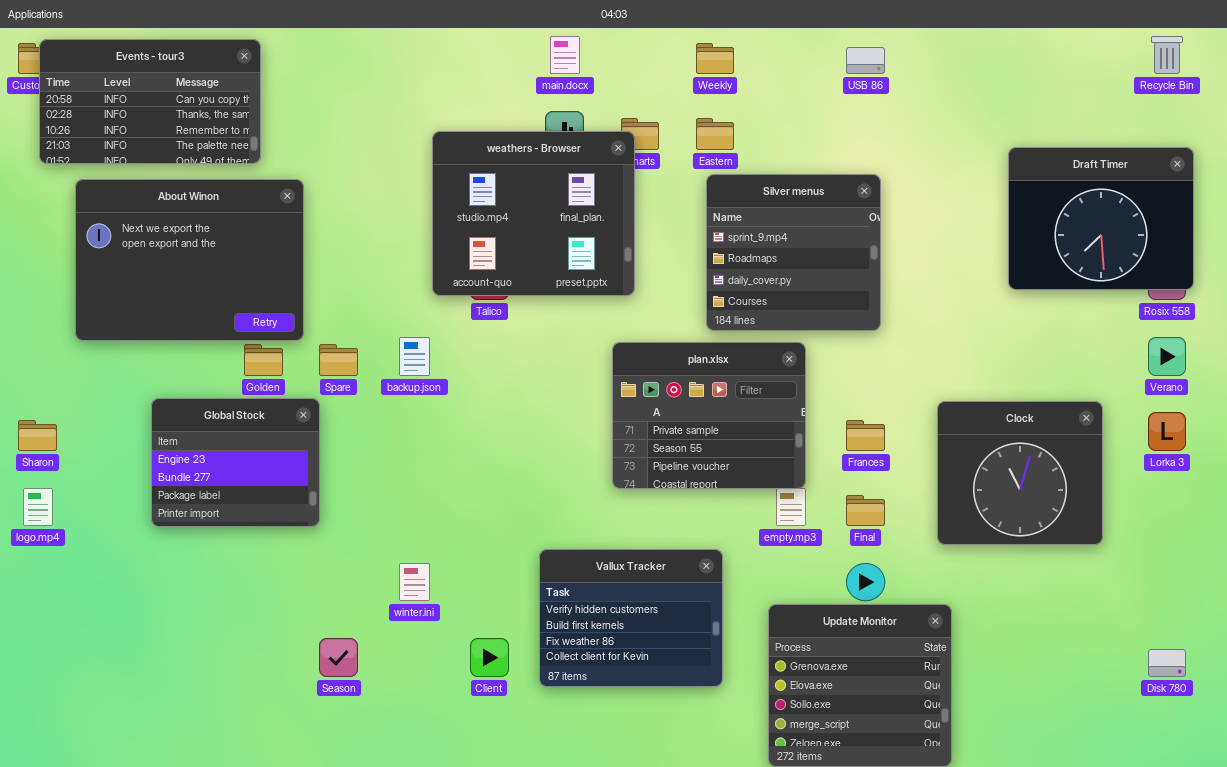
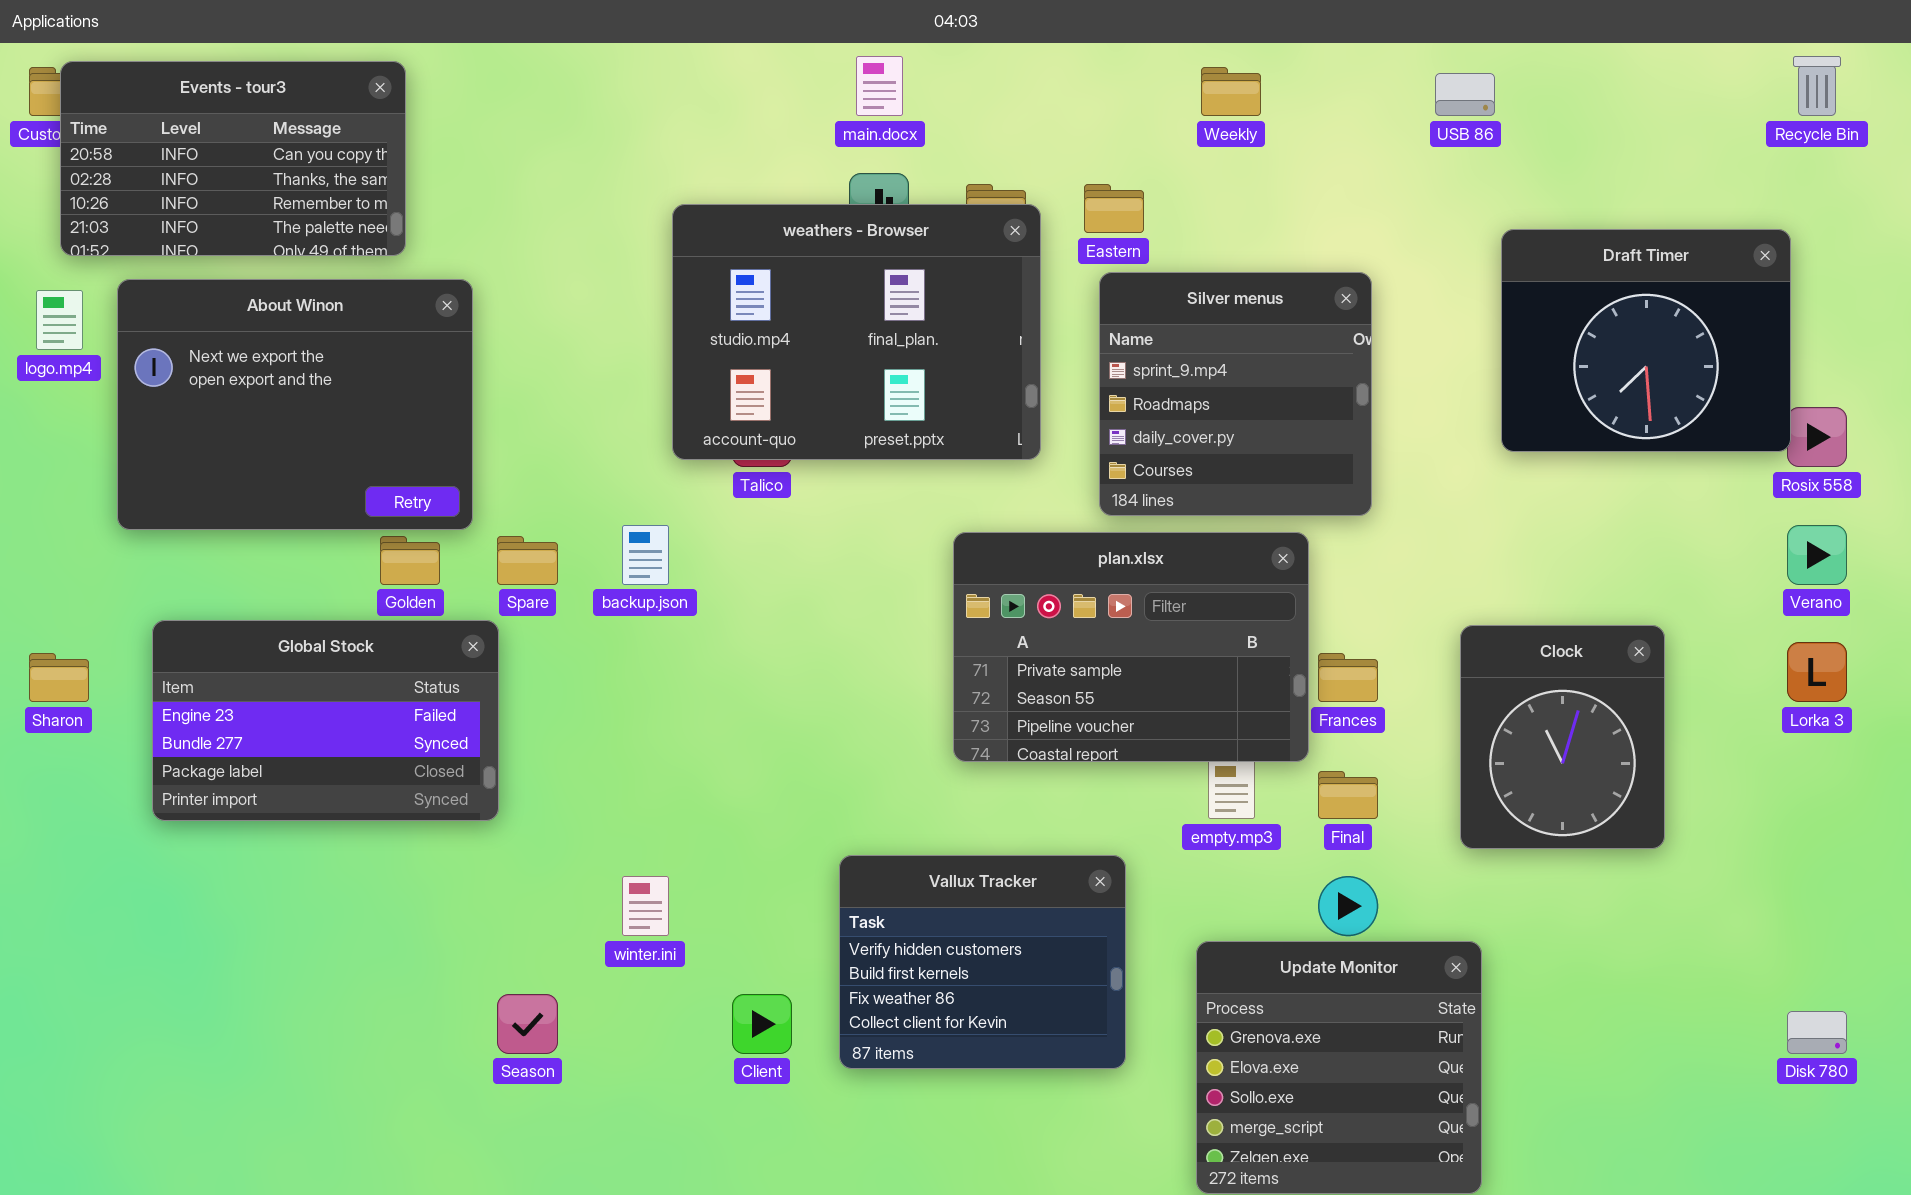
Weekly: [696,43,734,74] -> [1201,67,1261,116], moved
USB 86: [846,47,885,74] -> [1435,73,1495,116], moved
weathers - Browser: [432,131,635,296] -> [672,204,1041,460], resized
Draft Timer: [1008,147,1194,290] -> [1501,229,1791,452], moved
plan.xlsx: [612,342,806,489] -> [953,532,1309,762], resized
Global Stock: [151,398,320,527] -> [152,620,499,821], resized
Clock: [937,401,1103,545] -> [1460,625,1665,849], resized
logo.mp4: [23,488,53,526] -> [36,290,83,350], moved

